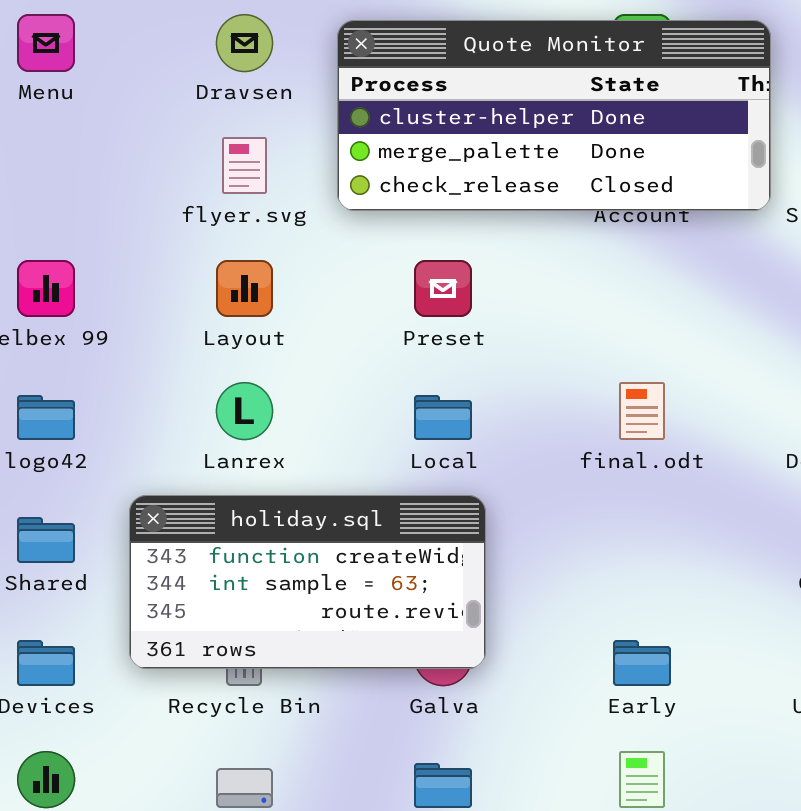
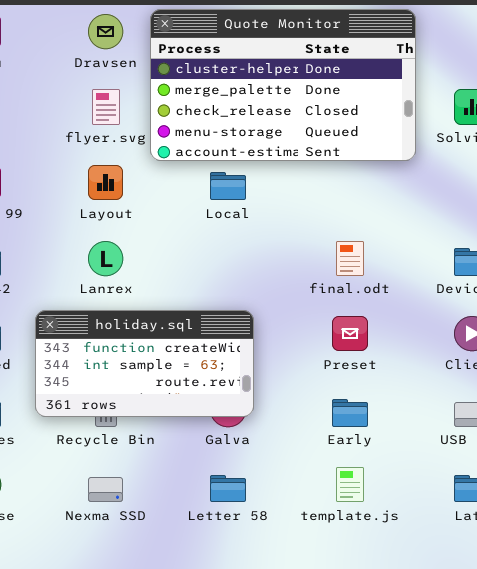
Quote Monitor: [337,20,771,211] -> [150,9,416,161], moved, resized
Preset: [414,260,472,317] -> [332,316,368,351], moved
Local: [414,395,472,440] -> [210,172,246,200], moved

